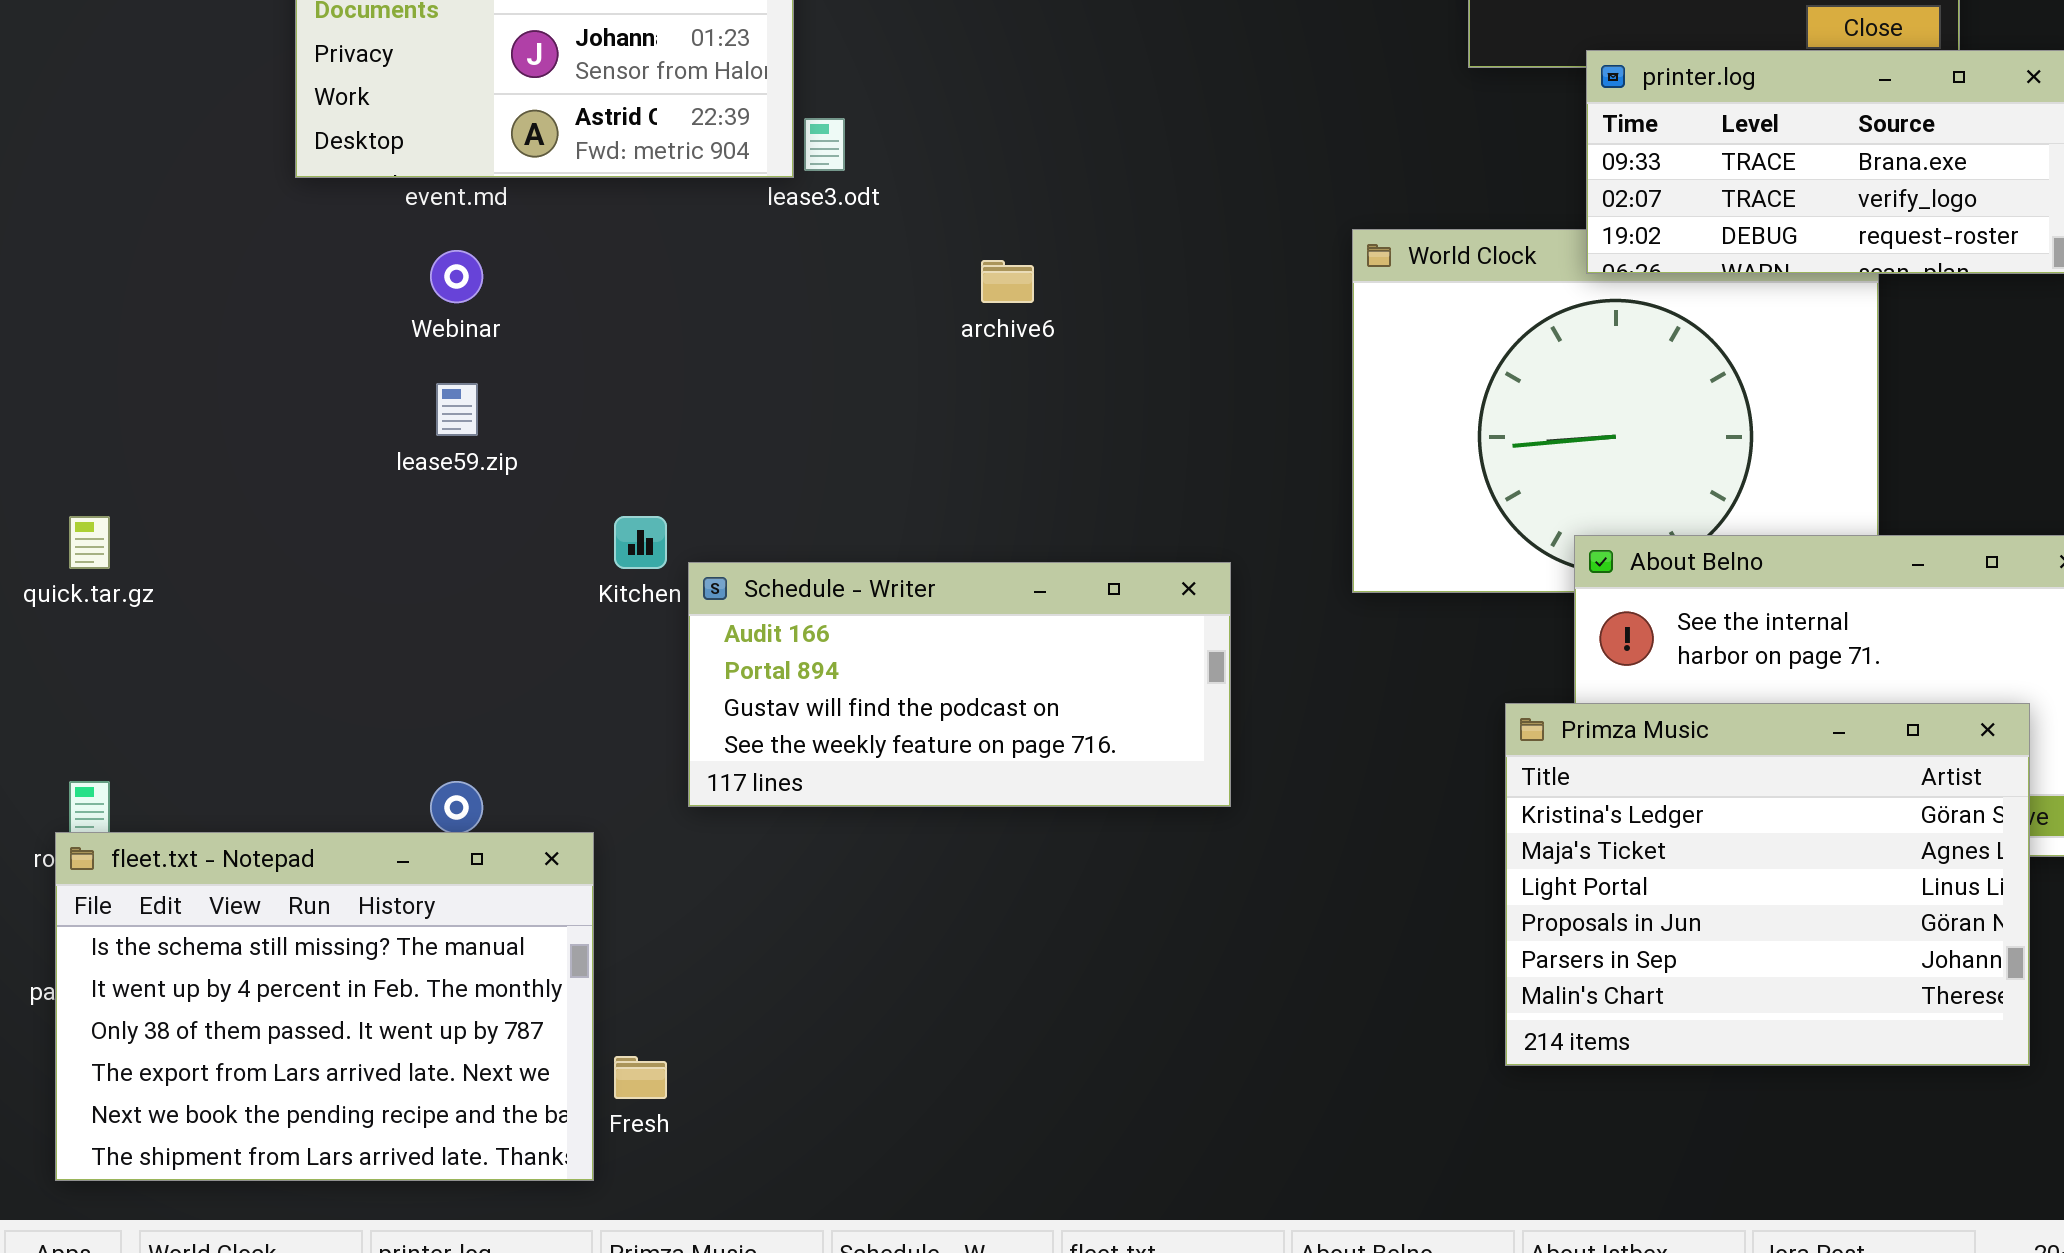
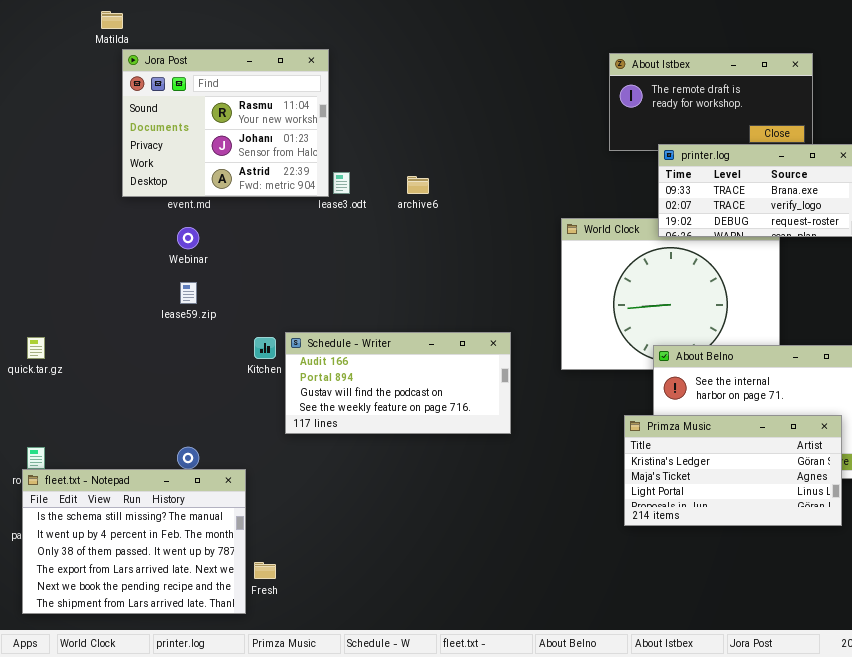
archive6: [981,260,1034,303] -> [407,176,429,194], moved
Schedule - Writer: [688,562,1231,807] -> [285,332,511,434], moved
Primza Music: [1505,703,2030,1066] -> [624,415,842,526], resized

